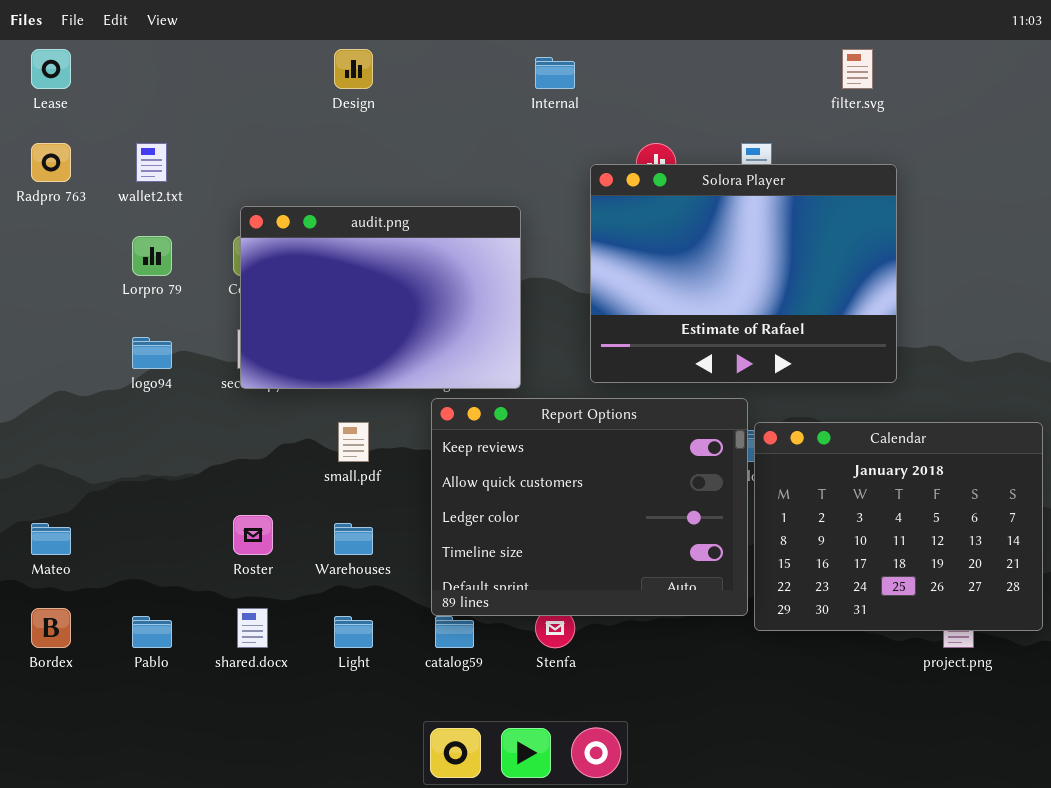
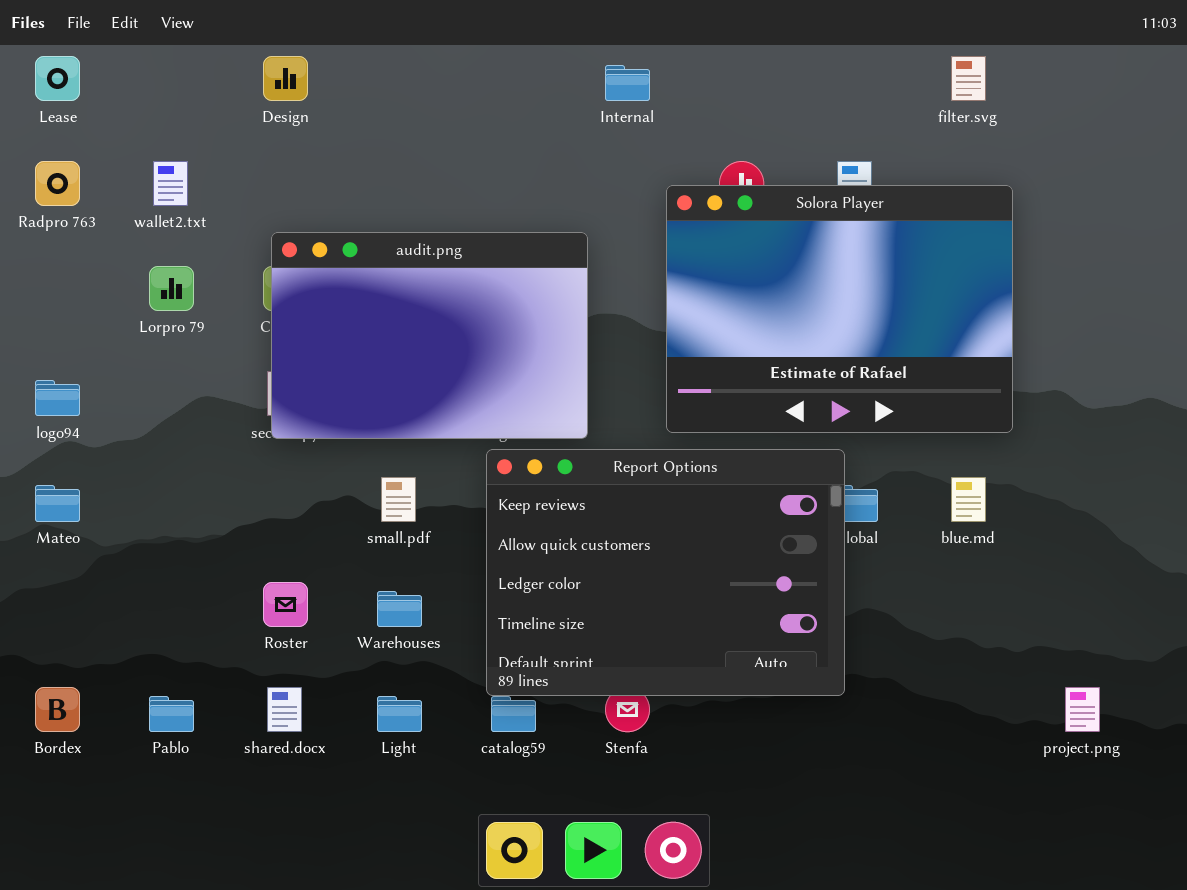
Design: [334,49,373,89] -> [263,56,308,101], moved
logo94: [132,337,172,369] -> [35,380,80,416], moved
Calendar: [754,422,1043,631] -> none, closed
Mateo: [31,523,71,555] -> [35,485,80,522], moved

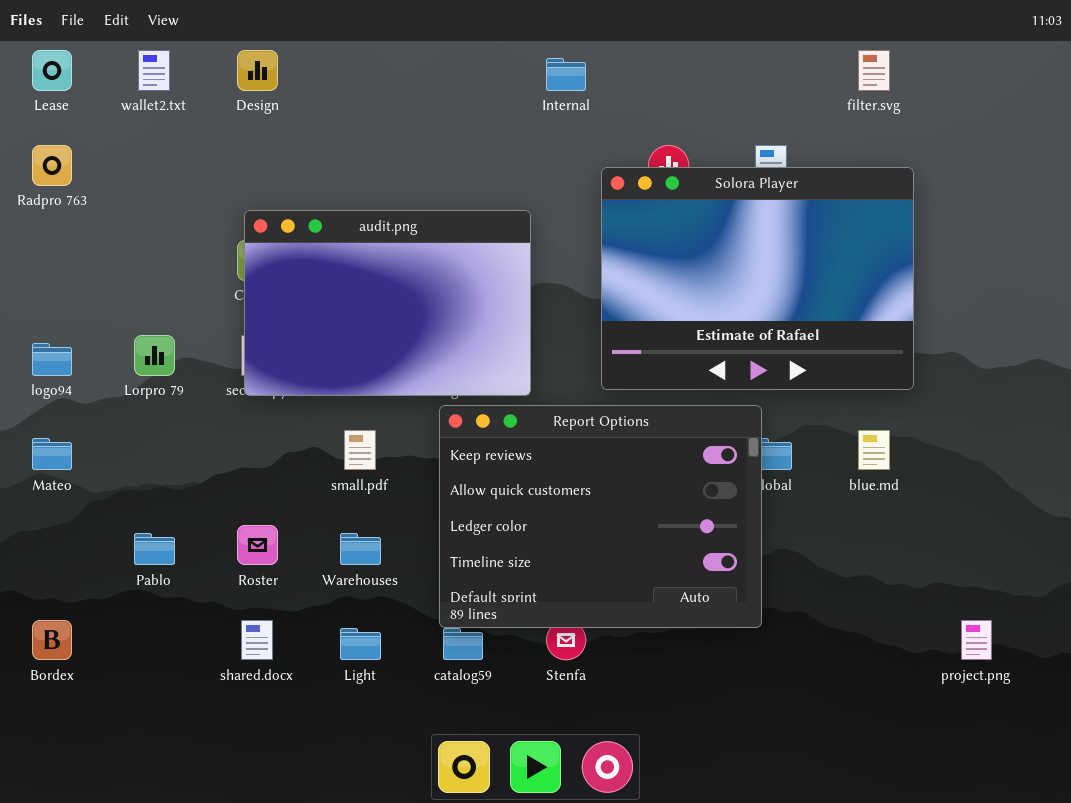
wallet2.txt: [153,161,188,206] -> [138,50,170,91], moved
Lorpro 79: [149,266,194,311] -> [134,335,175,376], moved
Pablo: [149,696,194,732] -> [134,533,175,565], moved

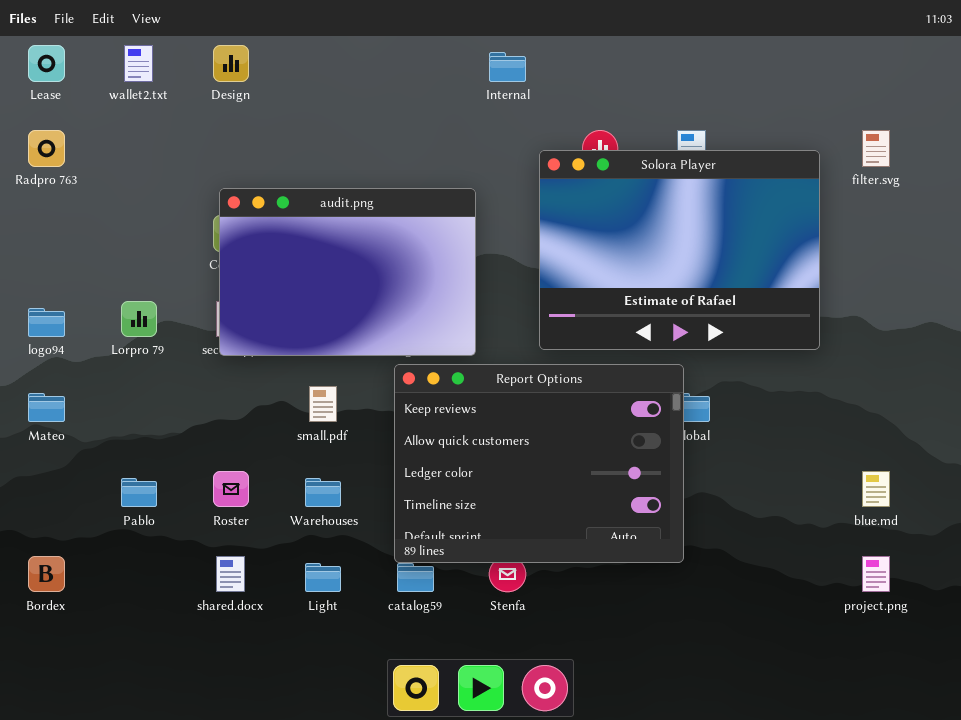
filter.svg: [858,50,890,91] -> [862,130,890,167], moved
blue.md: [858,430,890,470] -> [862,471,890,507], moved

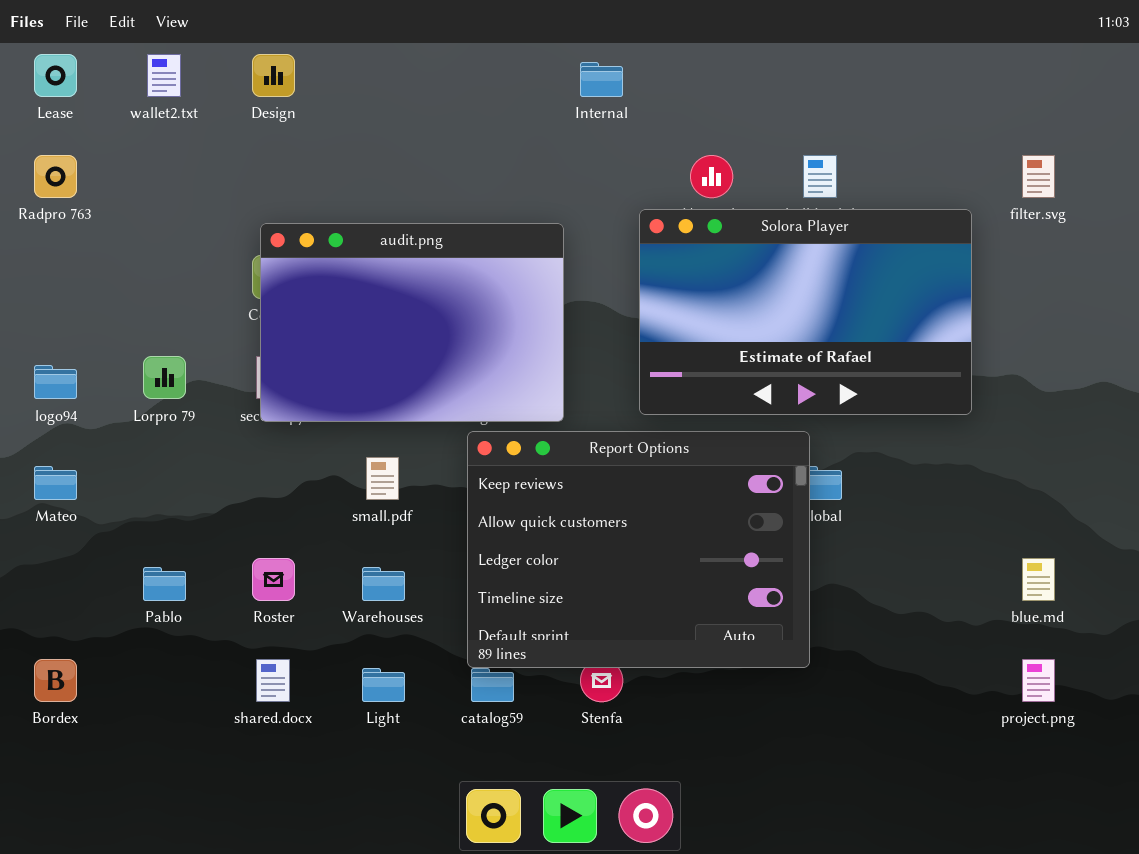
Solora Player: [539,150,820,350] -> [639,209,972,415], resized

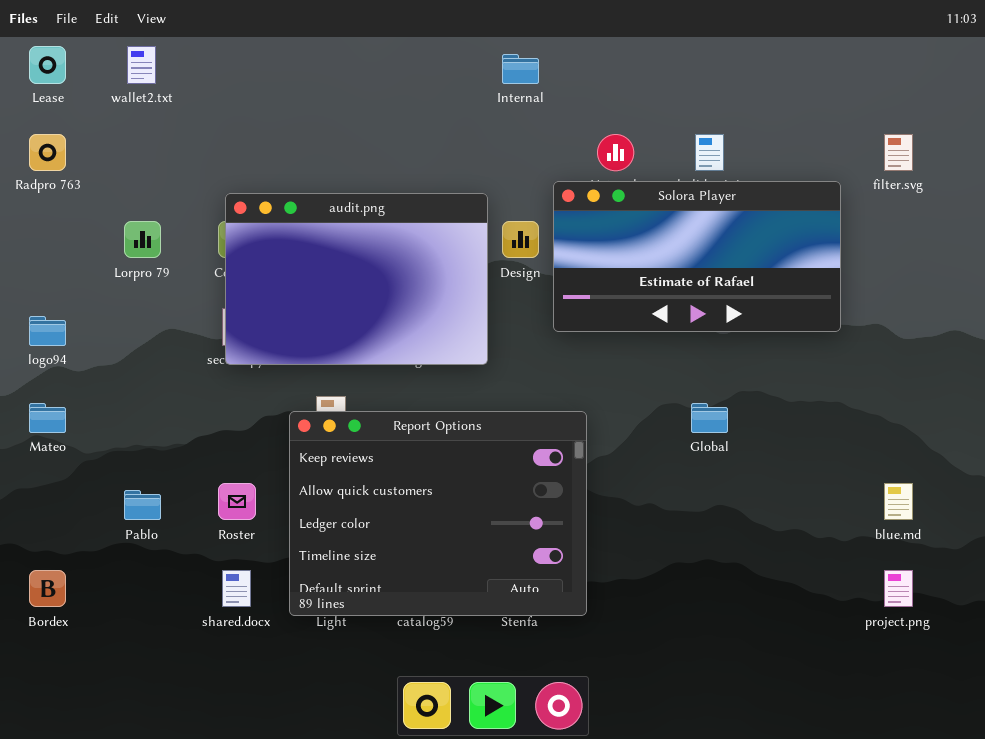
Design: [252,54,295,97] -> [502,221,539,258], moved
Solora Player: [639,209,972,415] -> [553,181,841,332], resized
Lorpro 79: [143,356,186,399] -> [124,221,161,258], moved
Report Options: [467,431,810,668] -> [289,411,587,616], moved

